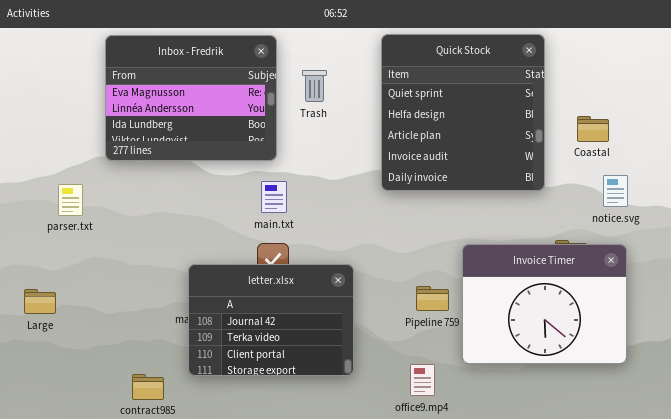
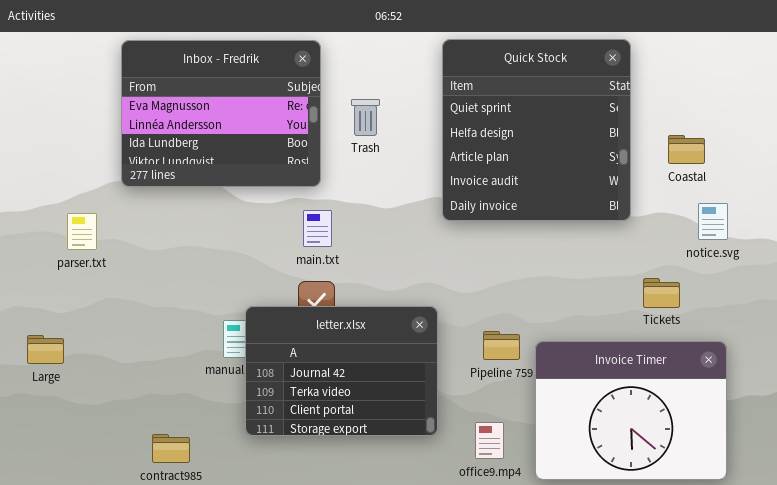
Trash: [302,70,327,102] -> [351,99,380,136], moved
Invoice Timer: [462,244,627,364] -> [535,341,727,480], moved
letter.xlsx: [188,264,354,376] -> [245,306,438,436], moved

